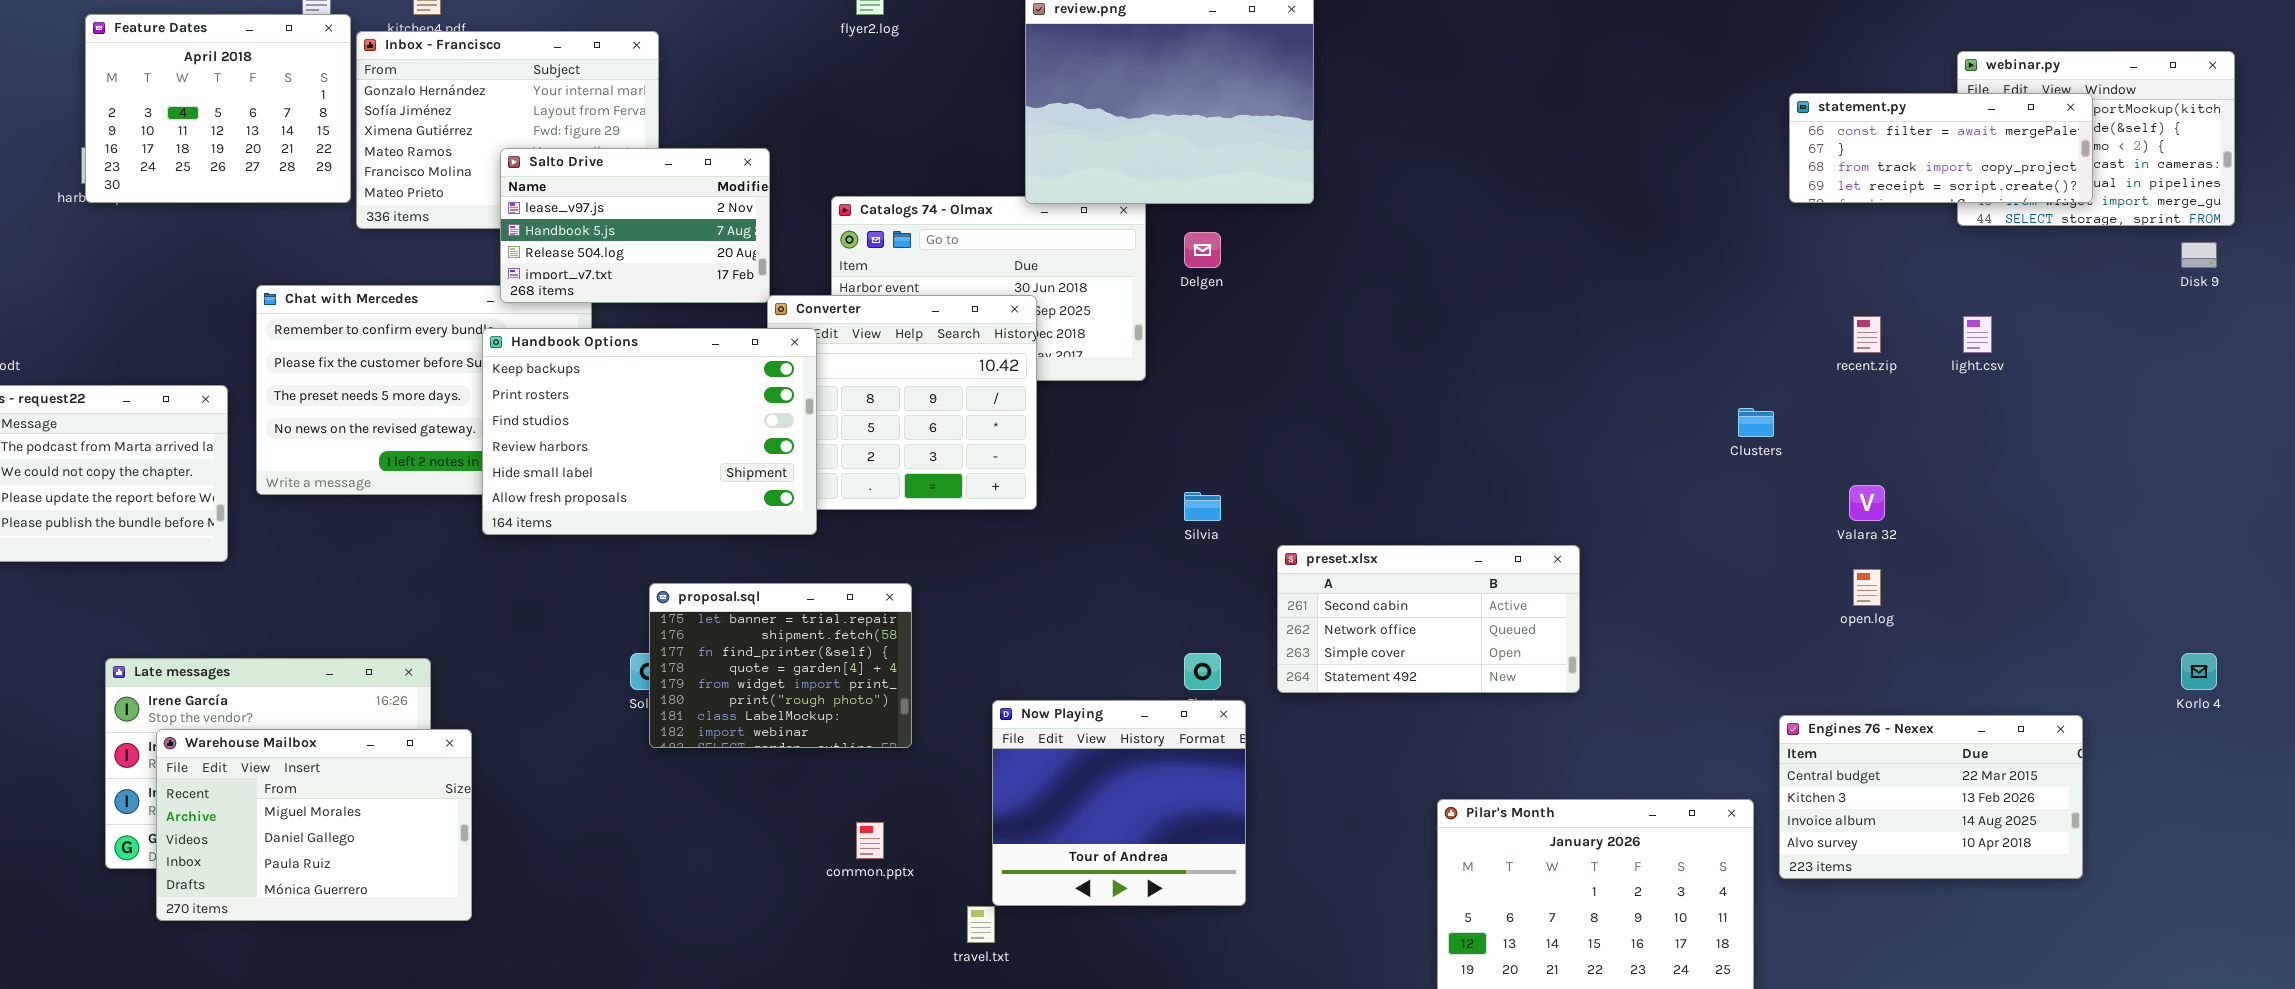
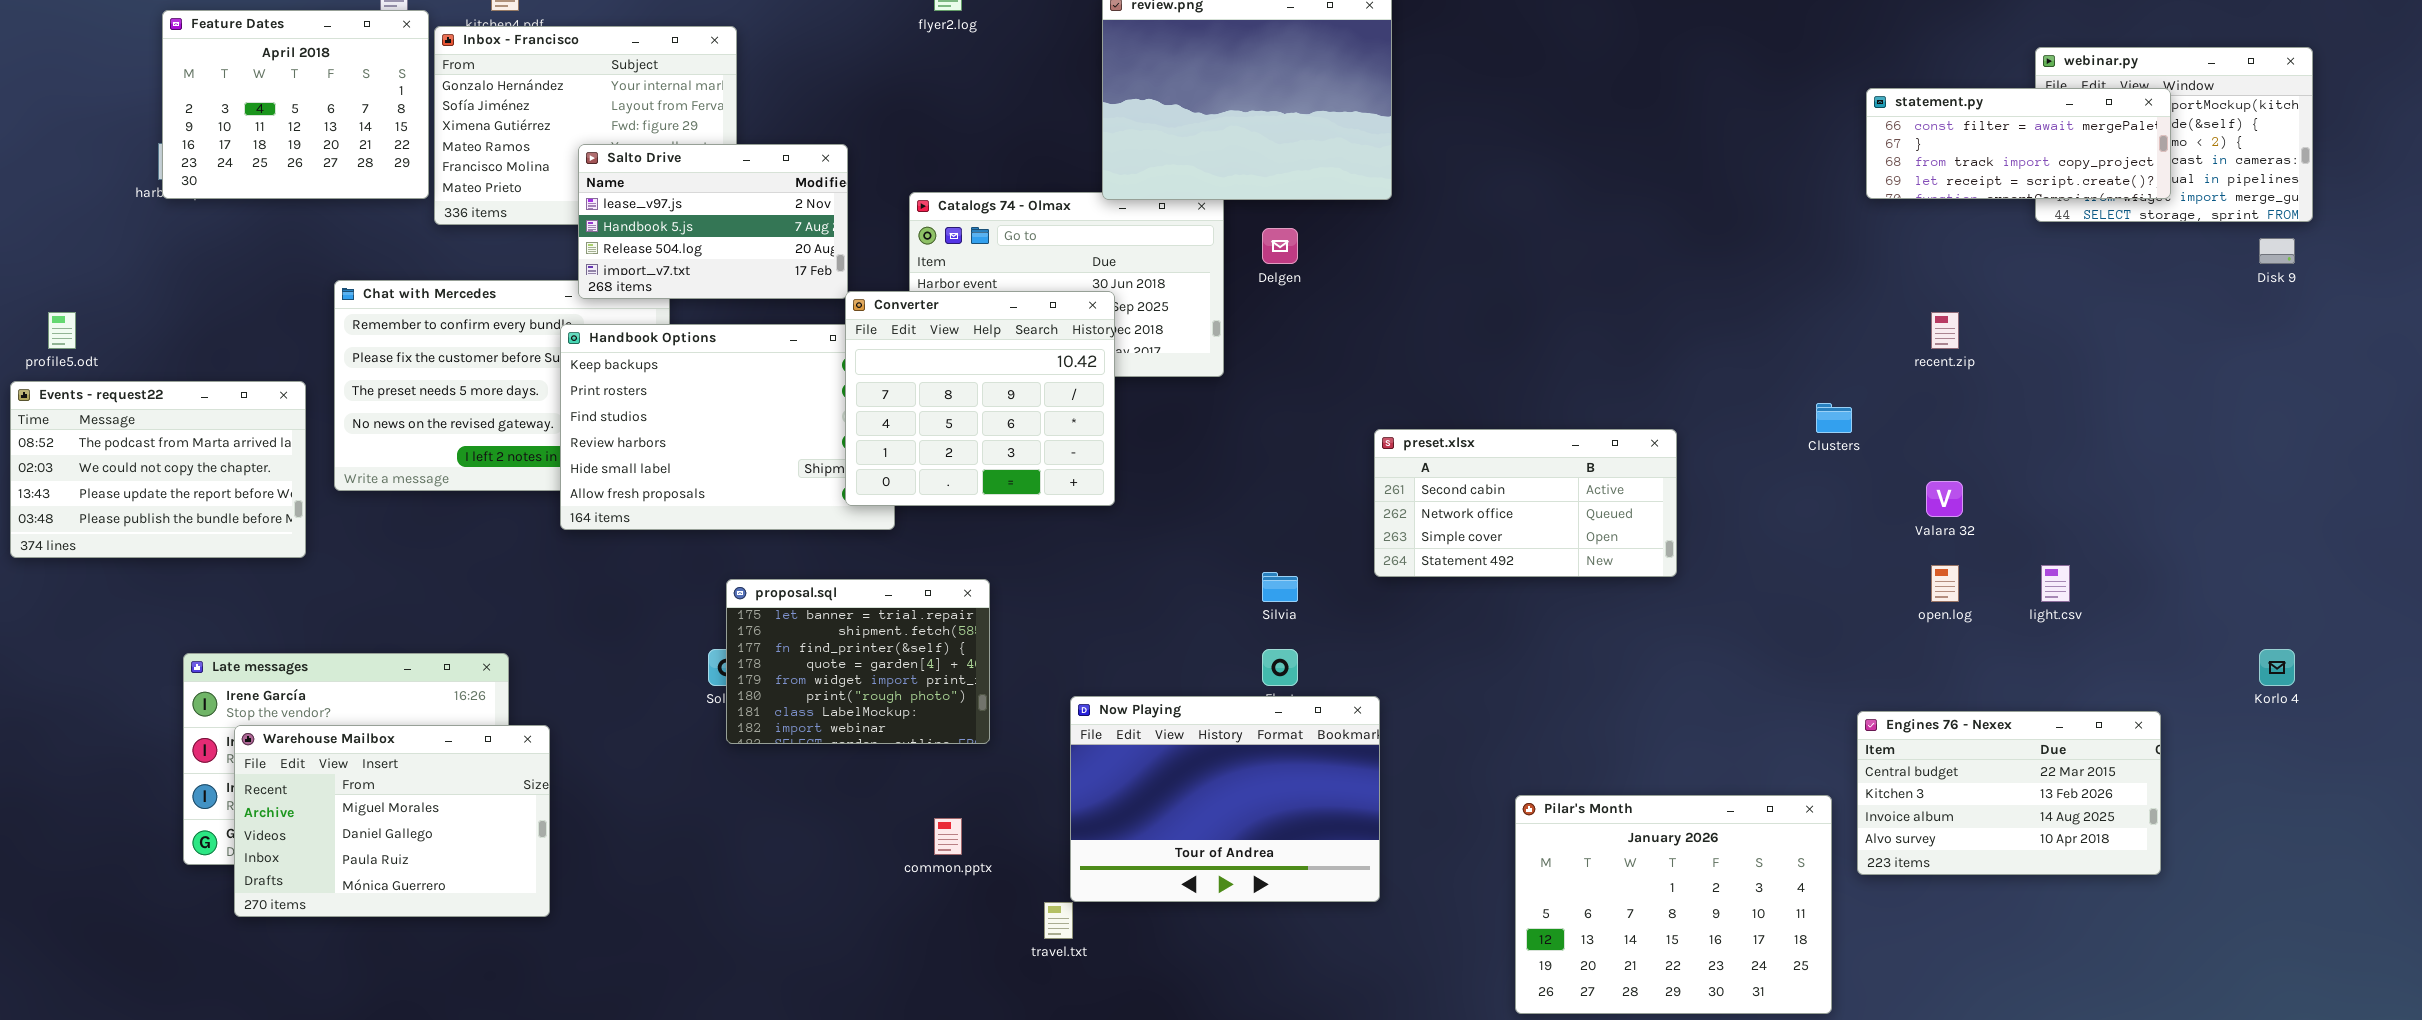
Converter: [767,295,1037,510] -> [845,291,1115,506], raised
light.csv: [1963,316,1992,353] -> [2041,565,2070,602], moved
Silvia: [1184,492,1221,521] -> [1262,572,1298,602], moved
preset.xlsx: [1277,545,1580,693] -> [1374,429,1677,577], moved
Now Playing: [992,700,1246,906] -> [1070,696,1380,902], resized

